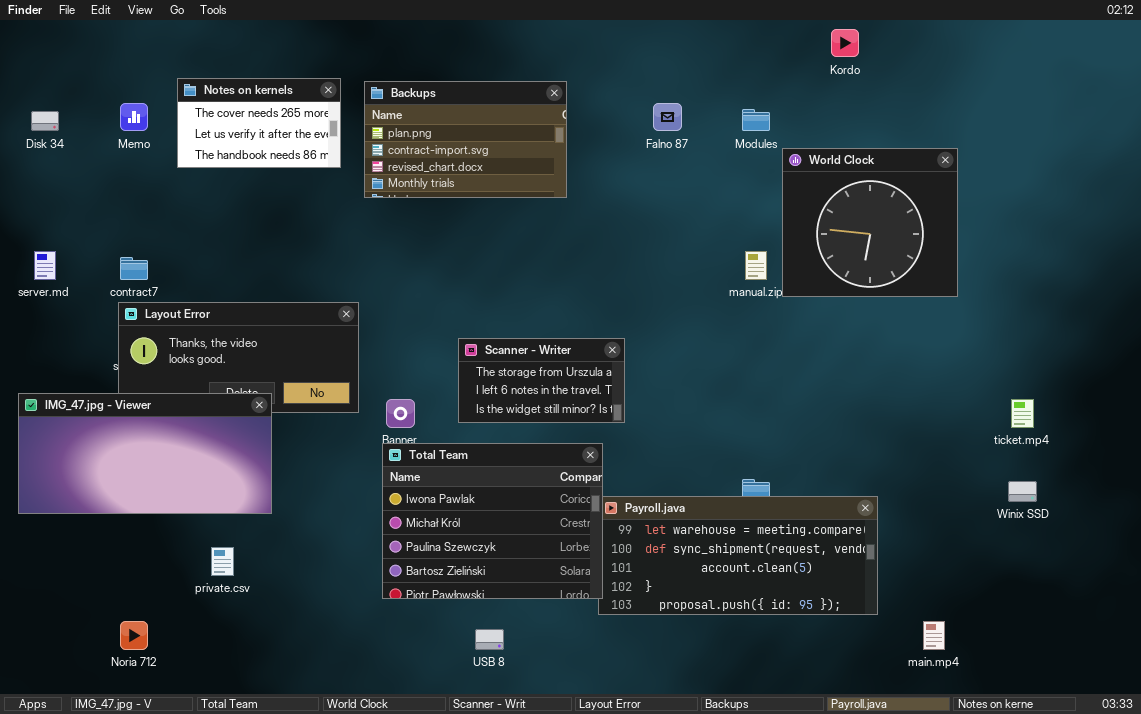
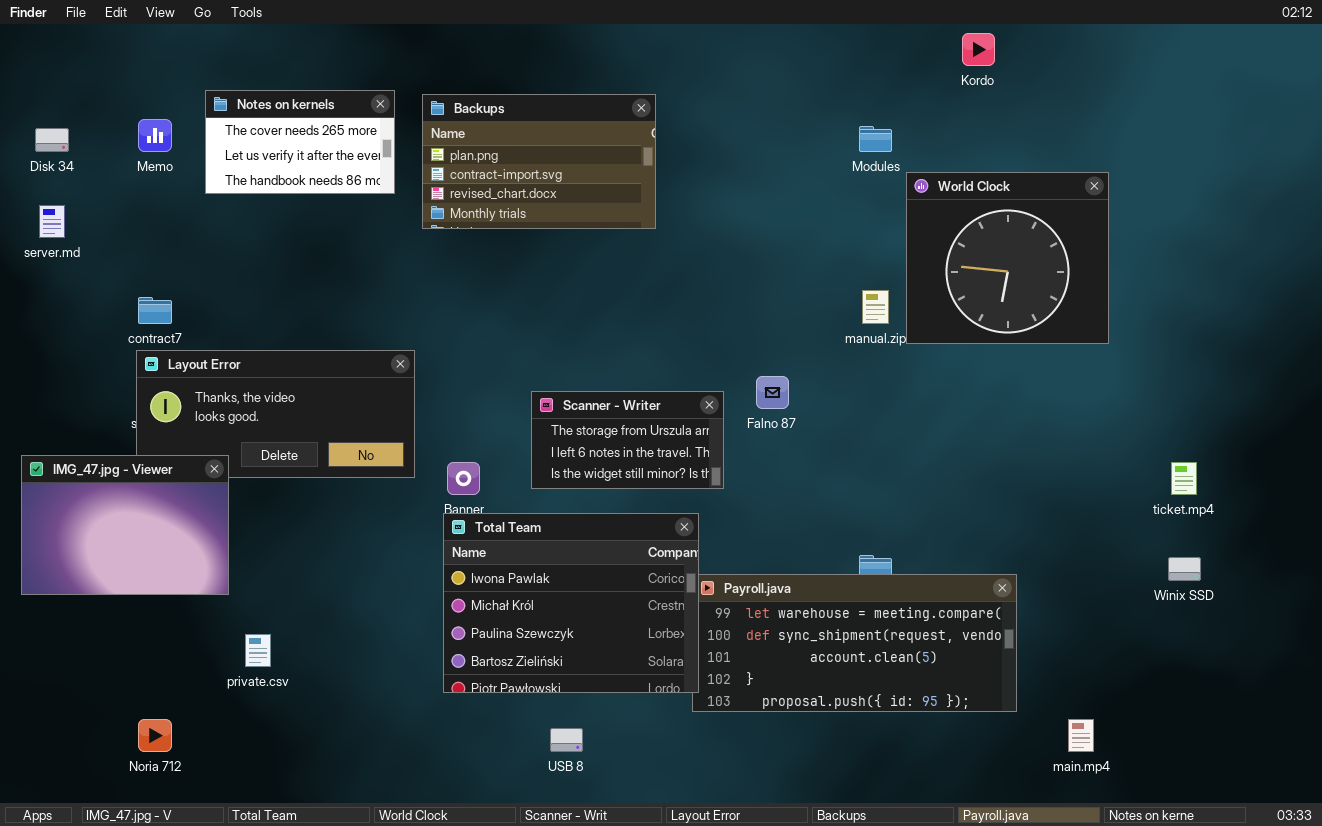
Falno 87: [653,103,682,131] -> [756,376,789,409], moved
server.md: [34,251,56,280] -> [39,205,65,238], moved
IMG_47.jpg - Viewer: [18,393,272,514] -> [21,455,229,595], resized

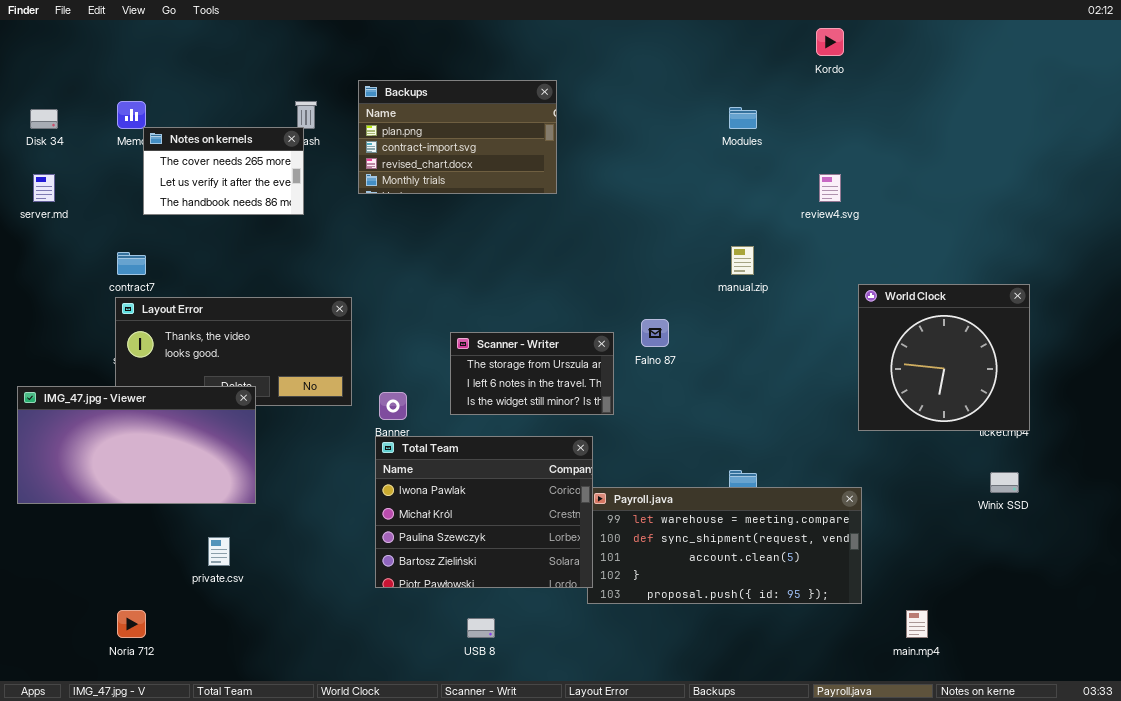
Notes on kernels: [205,90,395,194] -> [143,127,304,215], moved
World Clock: [906,172,1109,344] -> [858,284,1030,431], moved
IMG_47.jpg - Viewer: [21,455,229,595] -> [17,386,256,504], resized

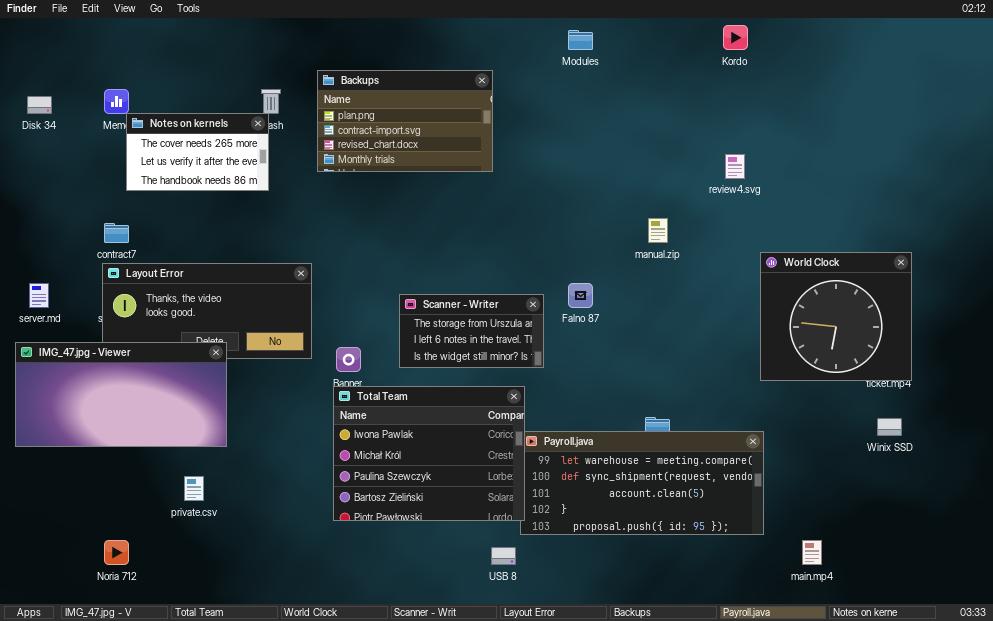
Modules: [729,107,757,129] -> [568,30,593,50], moved
server.md: [33,174,55,202] -> [29,283,49,308], moved
USB 8: [467,618,495,638] -> [491,547,516,565], moved

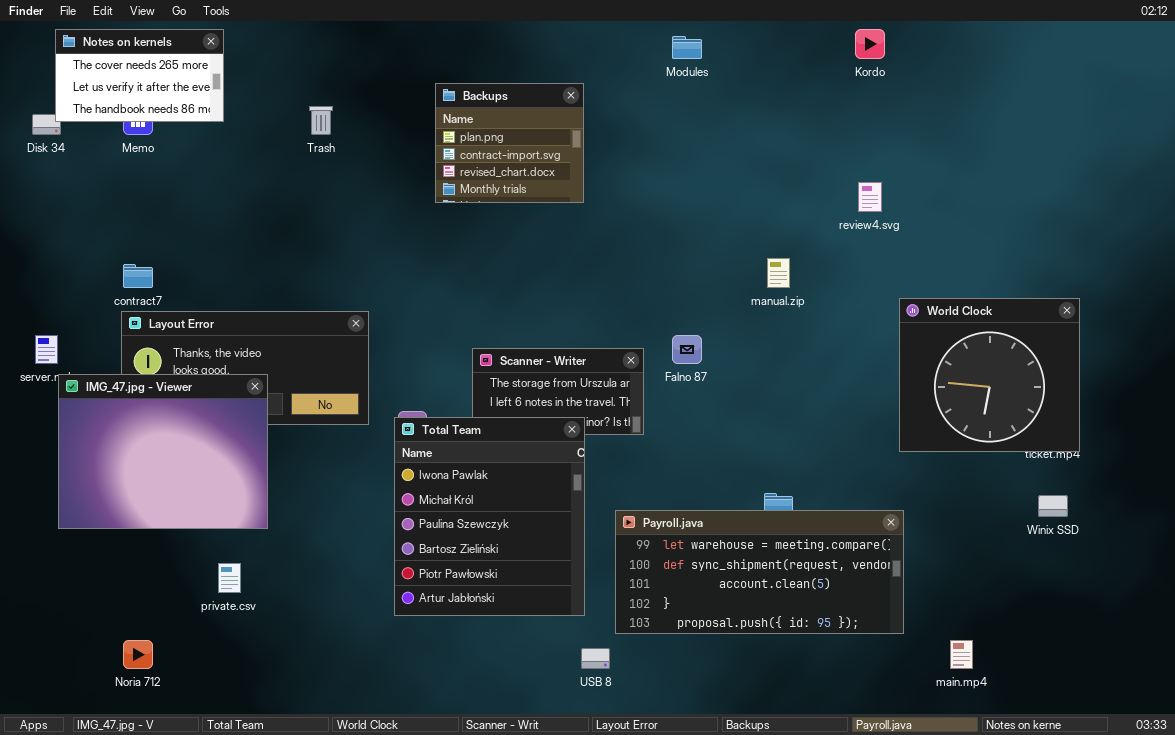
Backups: [317,70,493,172] -> [435,83,584,203], resized
Notes on kernels: [126,113,269,191] -> [55,29,224,122], moved
IMG_47.jpg - Viewer: [15,342,227,447] -> [58,374,268,529], resized
Total Team: [333,386,525,521] -> [394,417,585,616], resized

